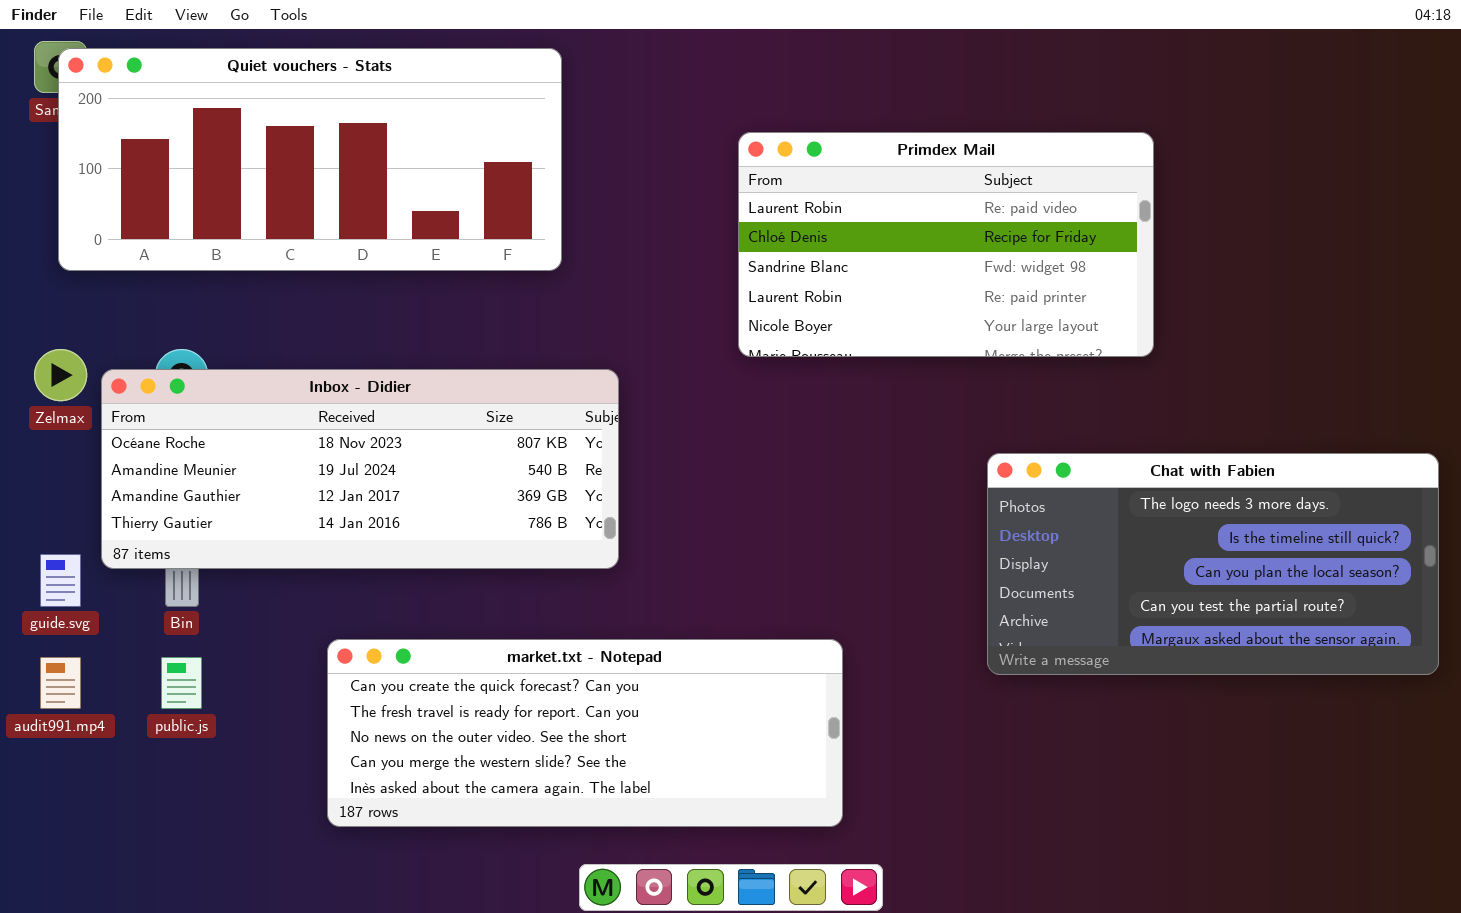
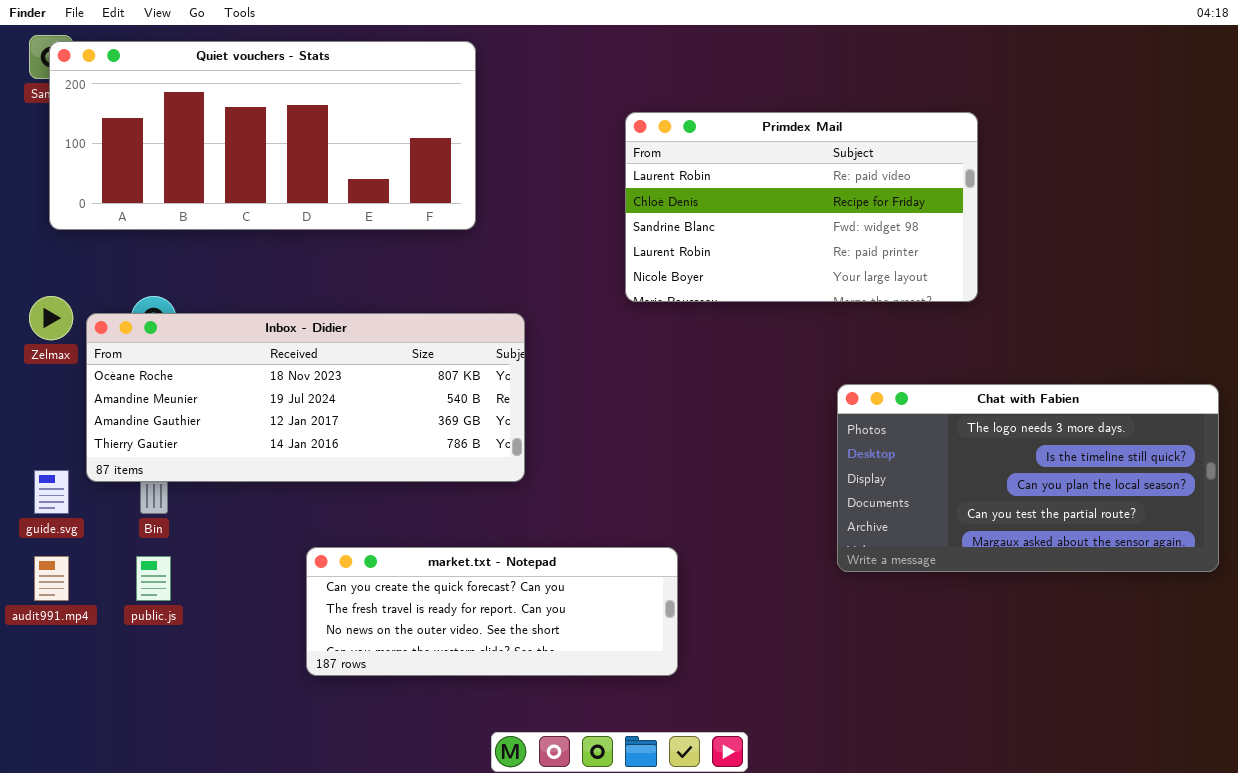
market.txt - Notepad: [327,639,843,827] -> [306,547,678,676], moved, resized

